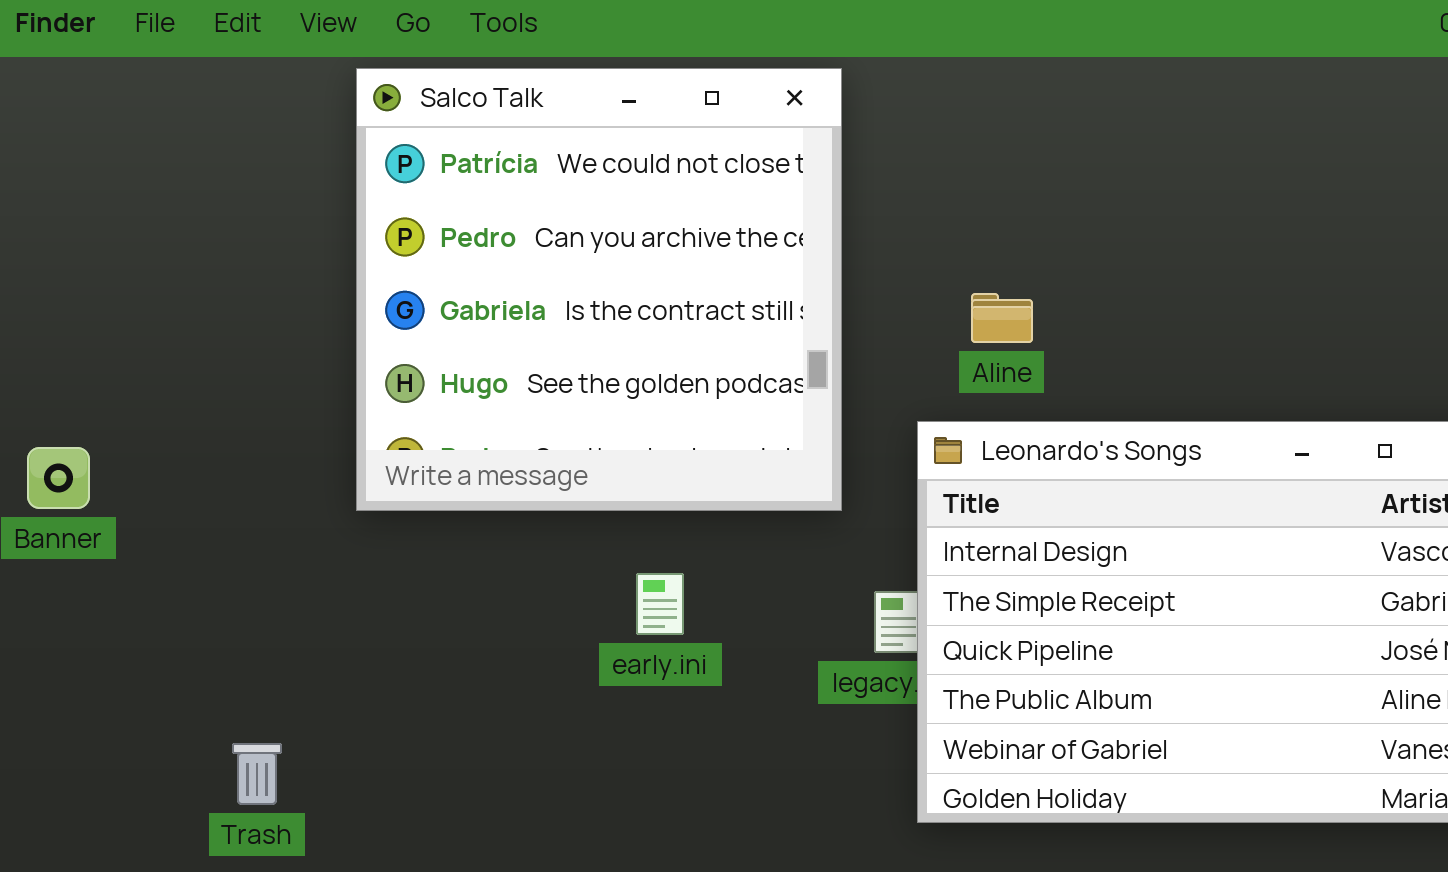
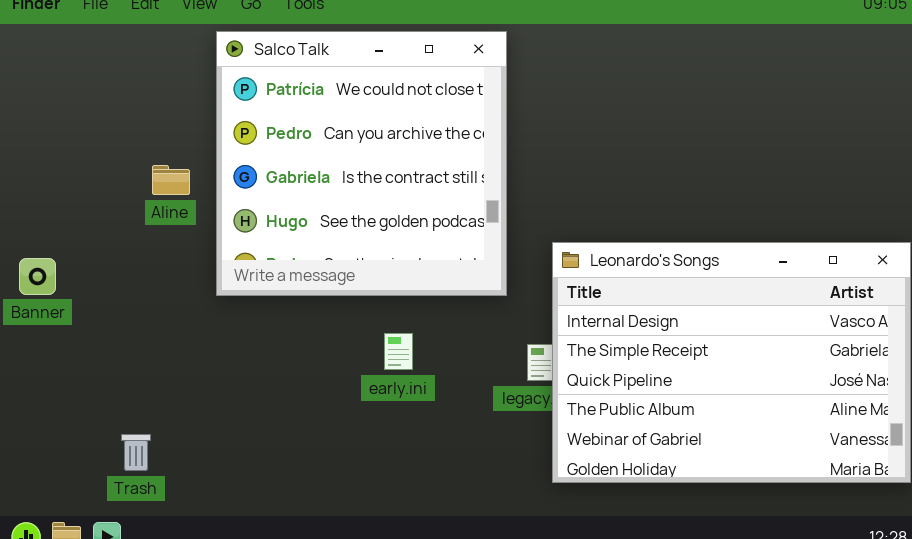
Aline: [971,293,1033,343] -> [152,165,190,195], moved
Trash: [232,743,282,805] -> [121,434,151,471], moved

